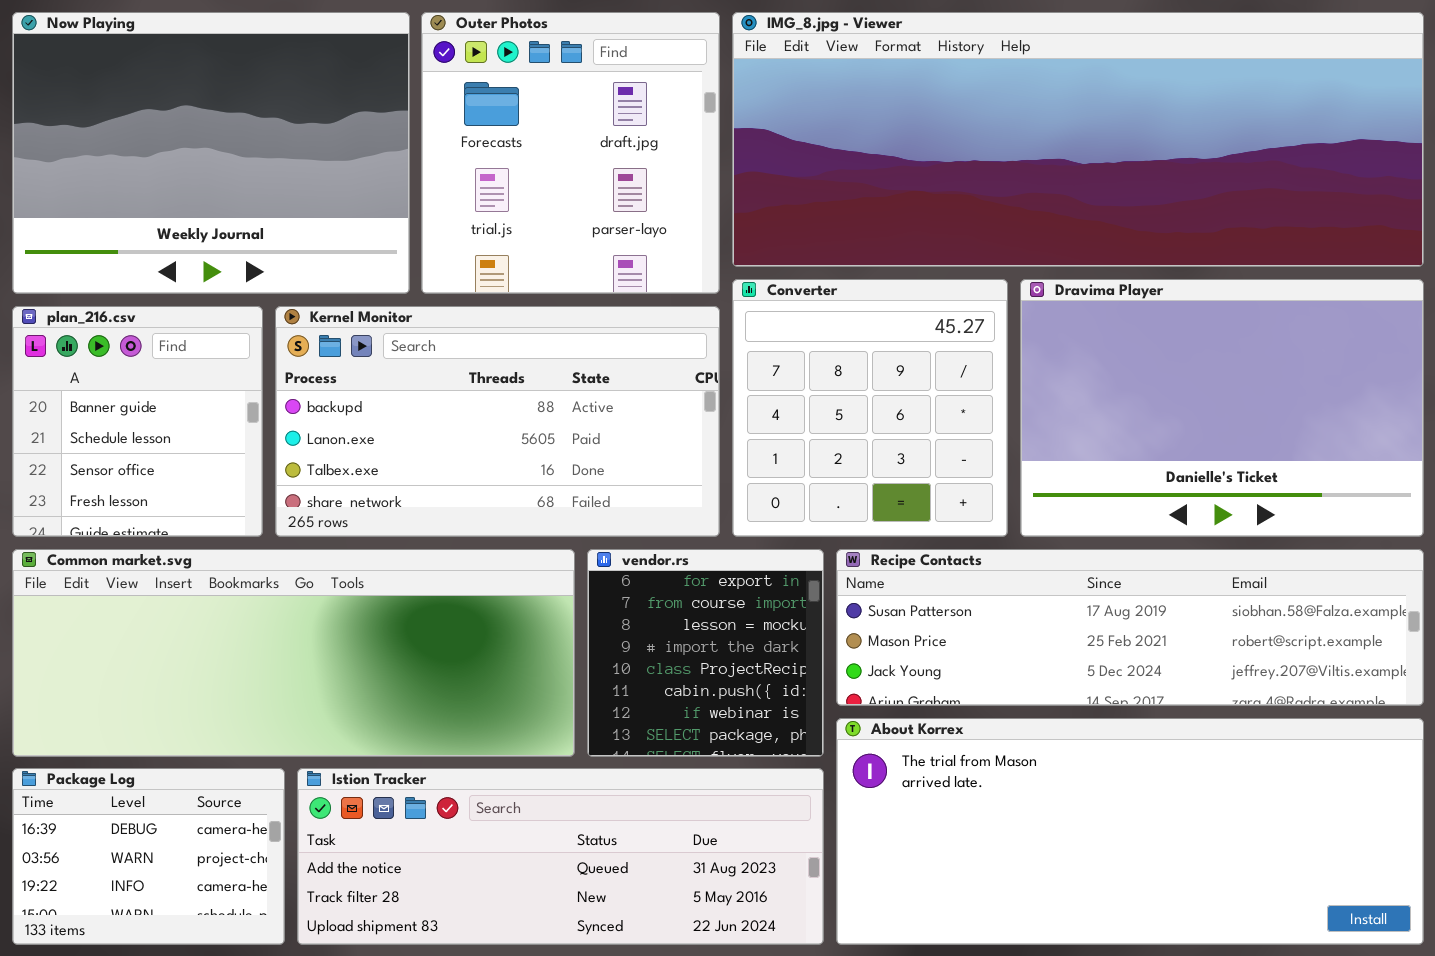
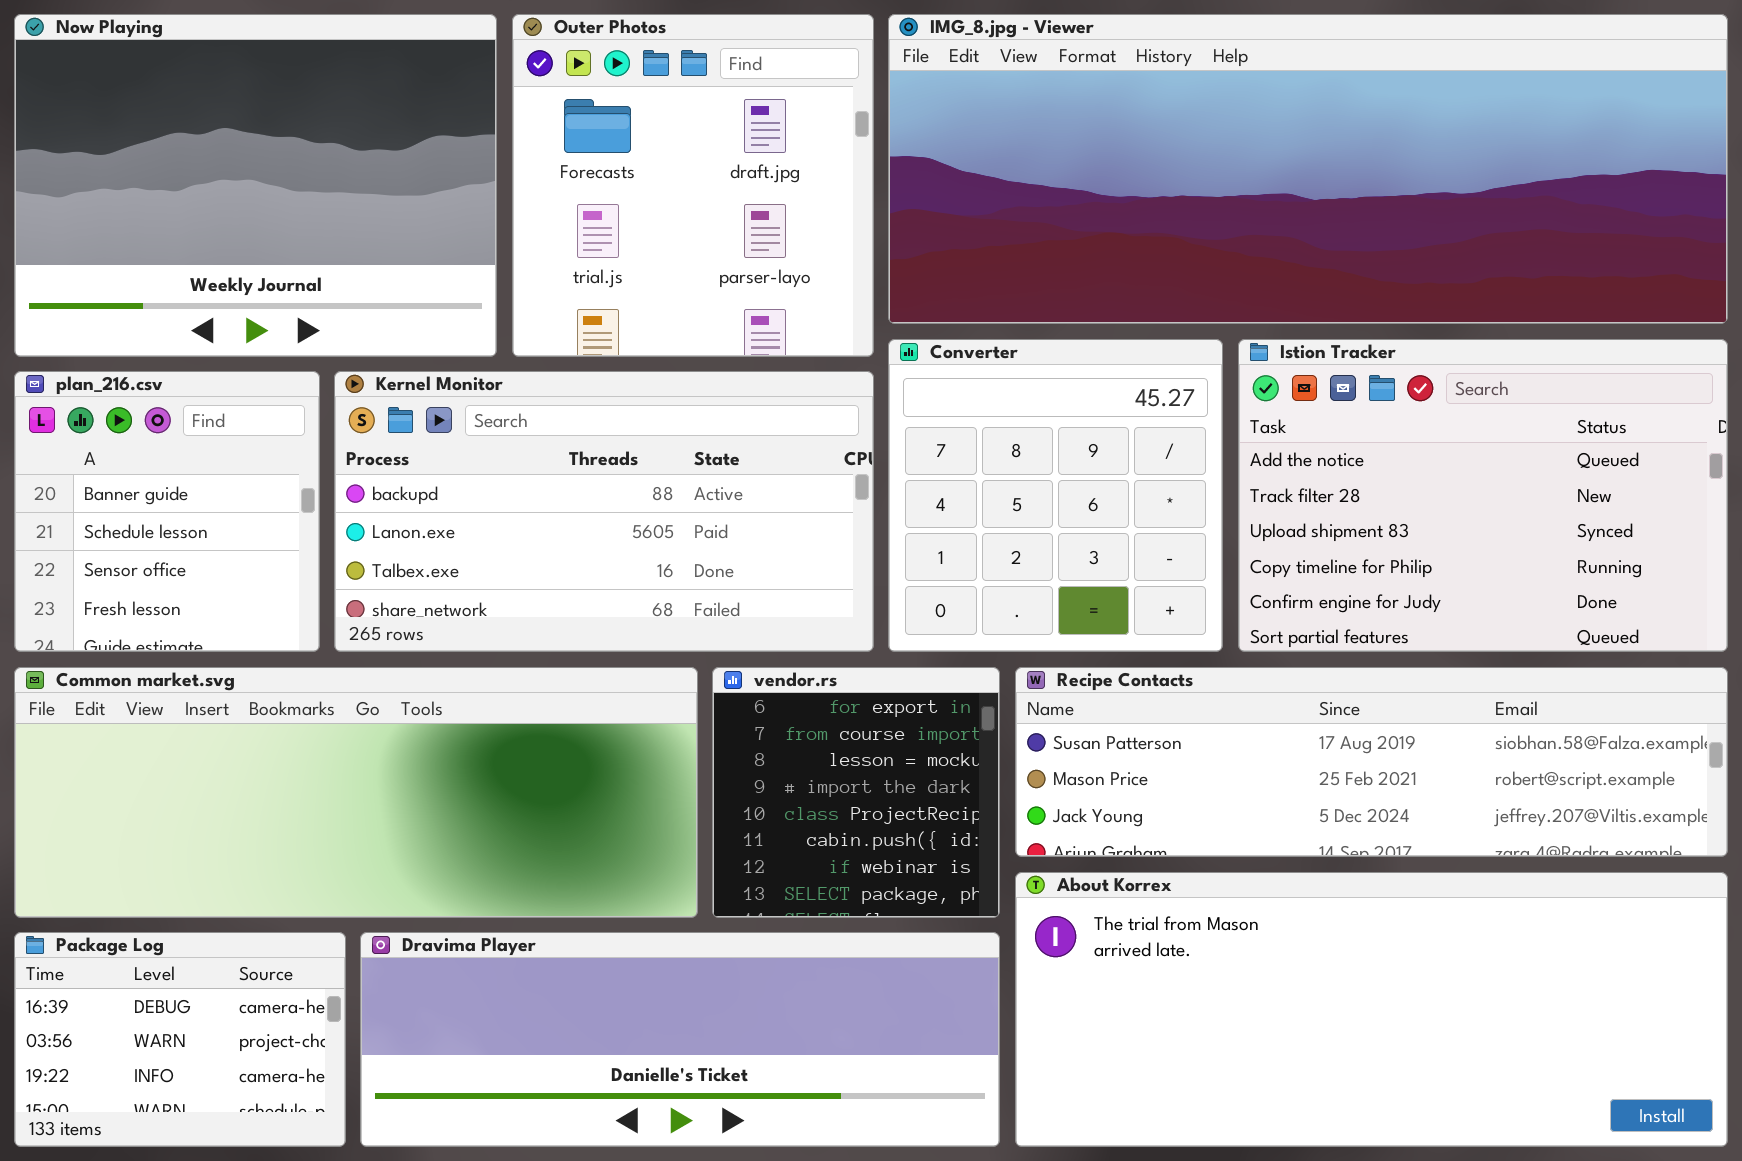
Dravima Player: [1020,279,1424,537] -> [360,932,1000,1147], moved, resized
Istion Tracker: [297,768,824,945] -> [1238,339,1728,652], moved, resized

